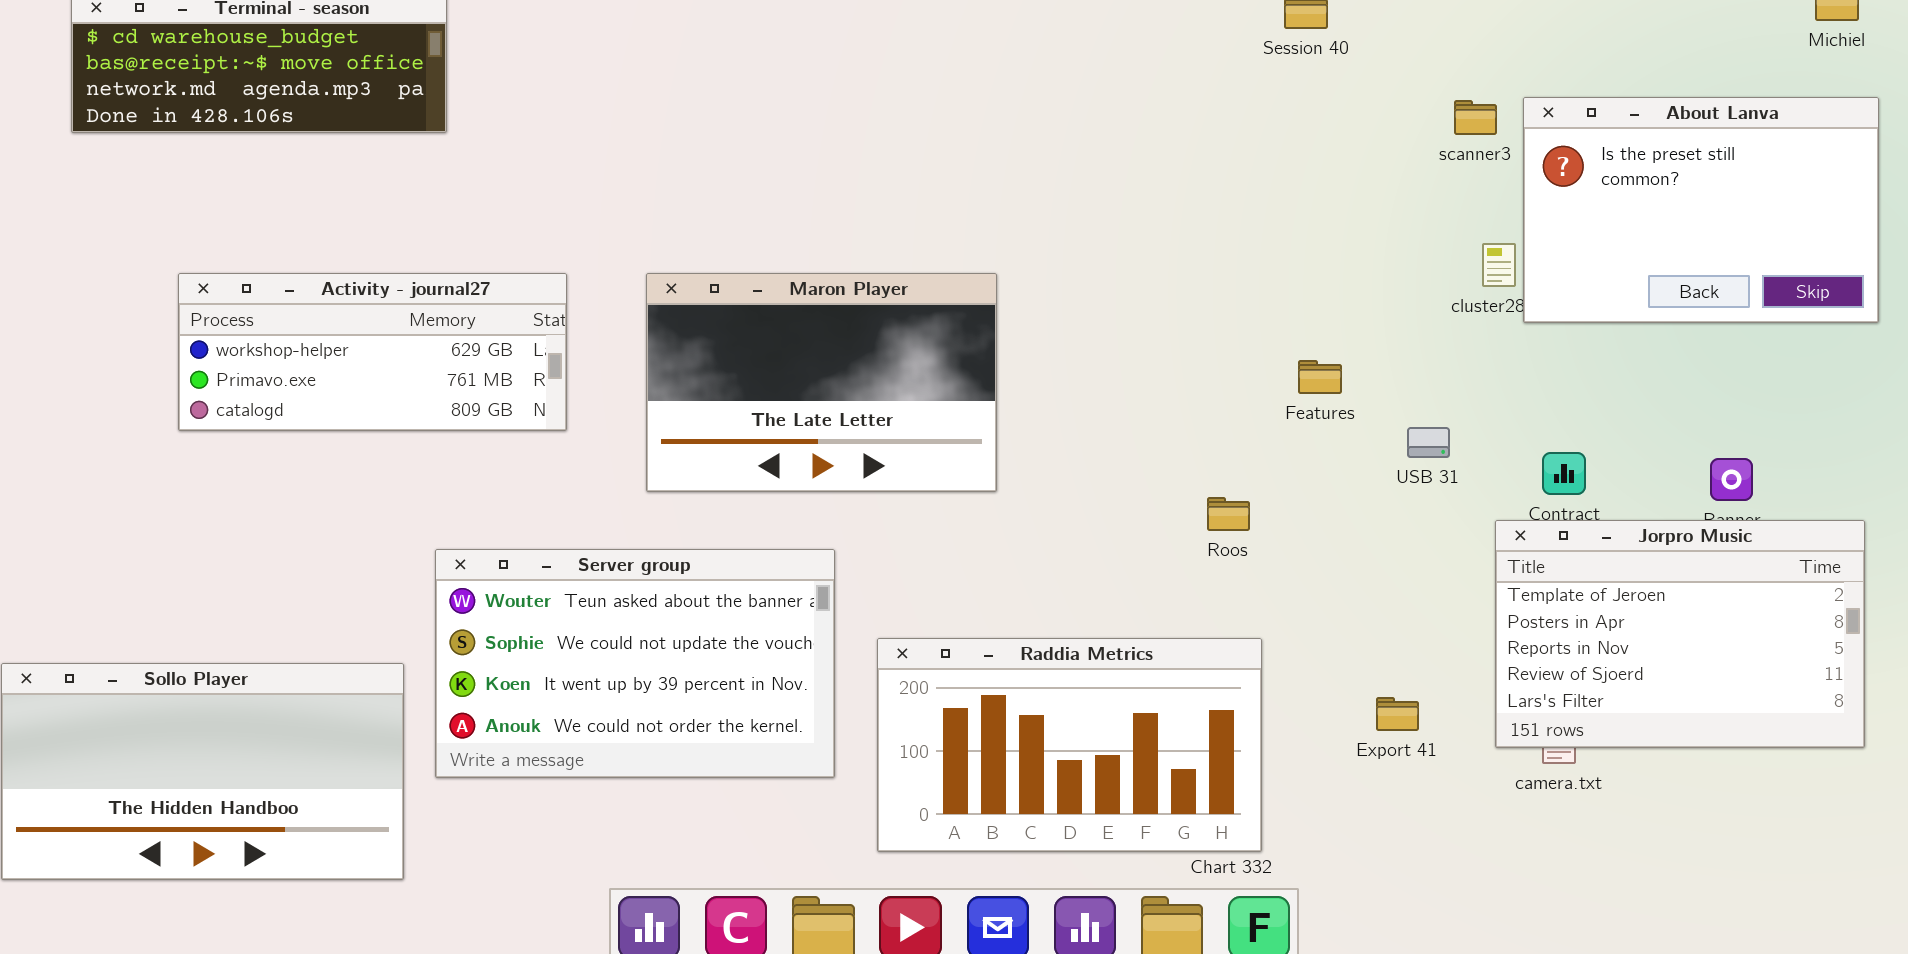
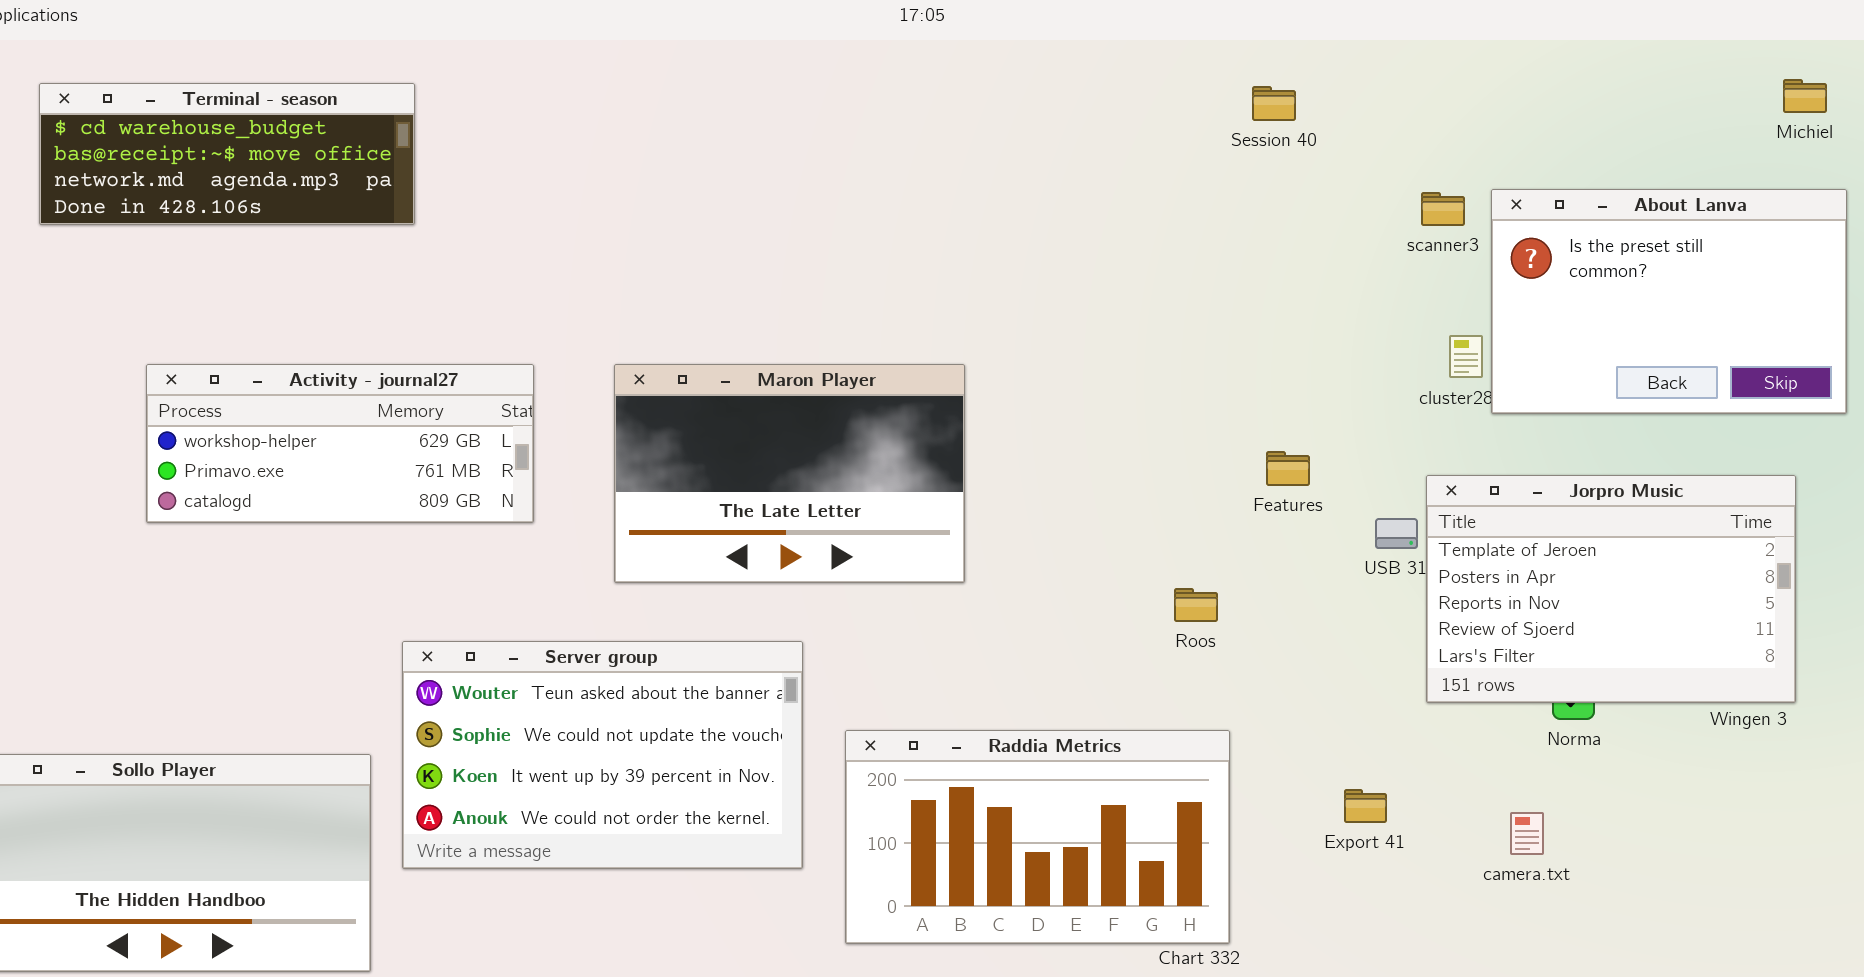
Jorpro Music: [1495,520,1865,748] -> [1426,475,1796,703], moved

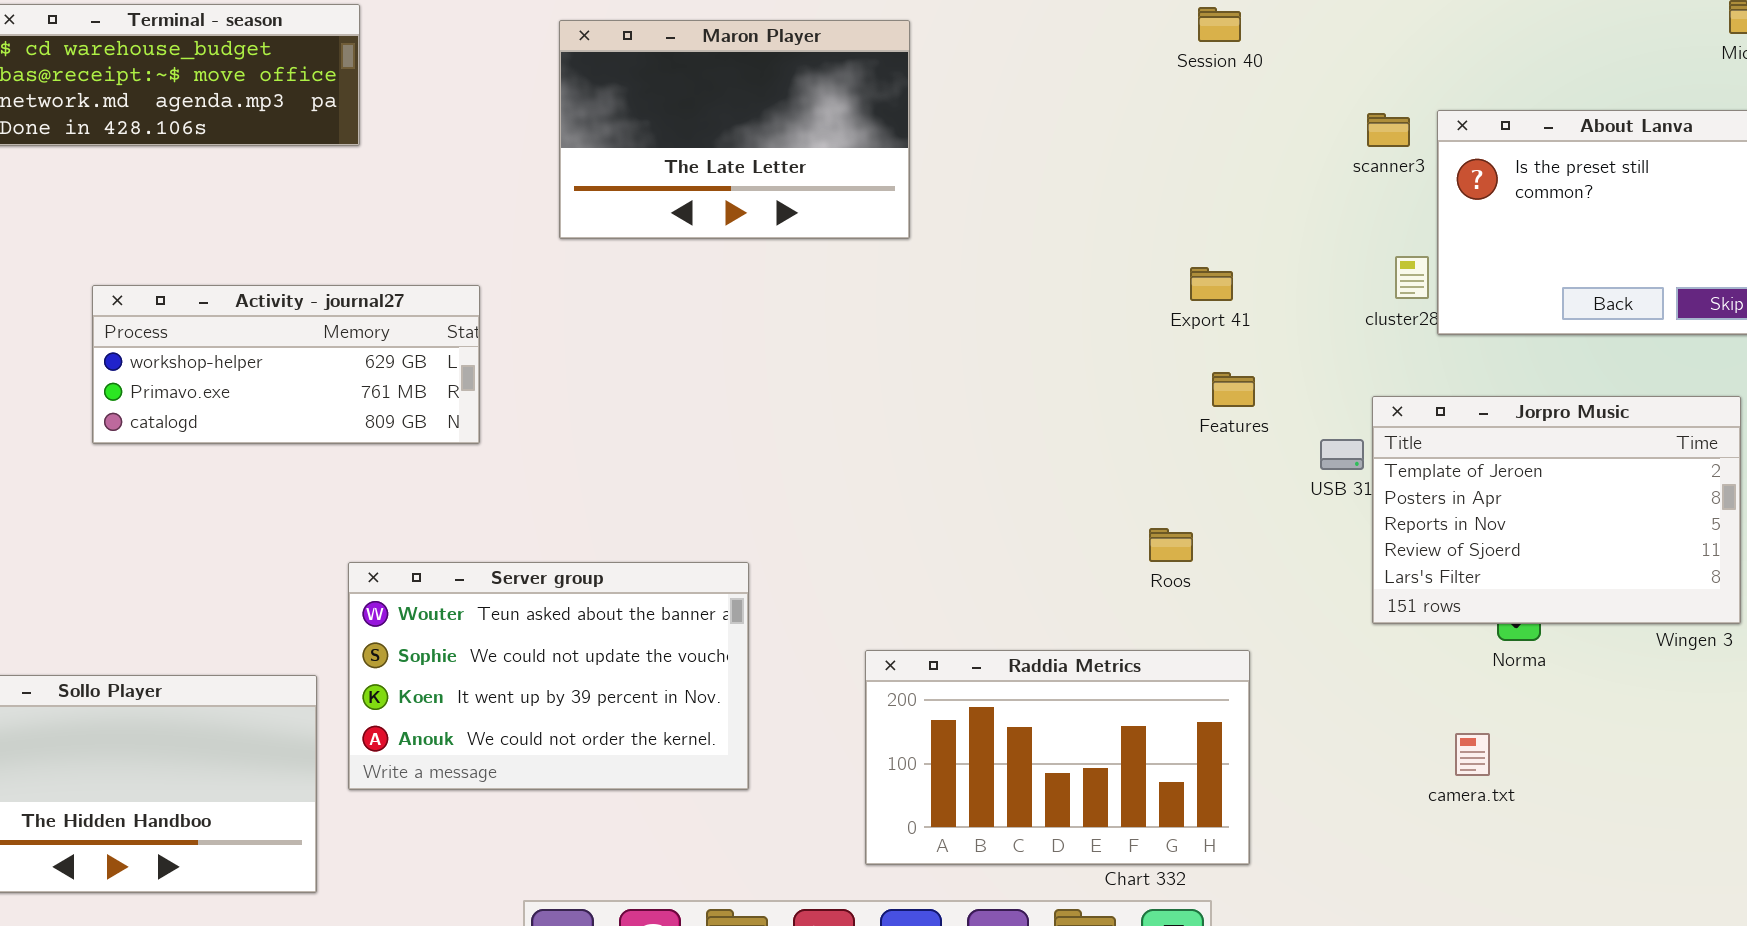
Maron Player: [614,364,965,583] -> [559,20,910,239], moved
Roos: [1174,588,1218,622] -> [1149,528,1193,562], moved
Raddia Metrics: [845,730,1230,944] -> [865,650,1250,865], moved
Export 41: [1344,789,1387,823] -> [1190,267,1233,301], moved

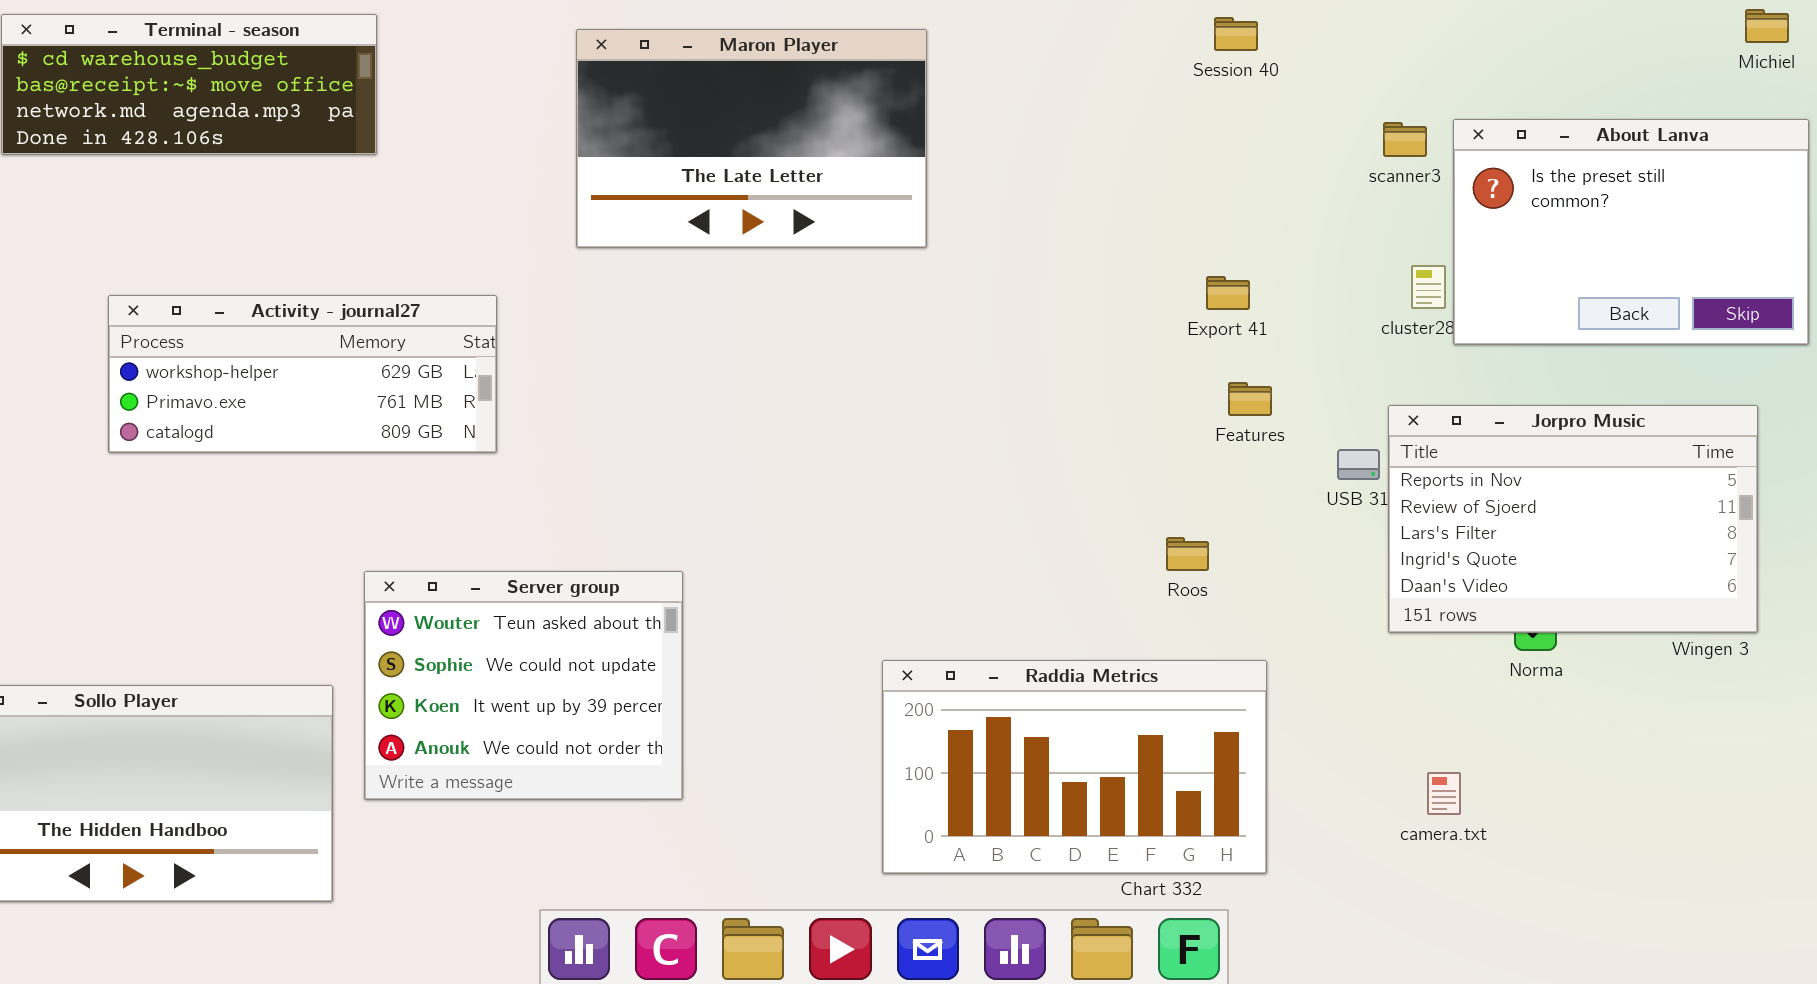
Jorpro Music: [1372,396,1741,624] -> [1388,405,1758,633], scrolled down 2 rows
Server group: [348,562,749,790] -> [364,571,683,800], resized
camera.txt: [1455,733,1490,776] -> [1427,772,1461,815], moved

